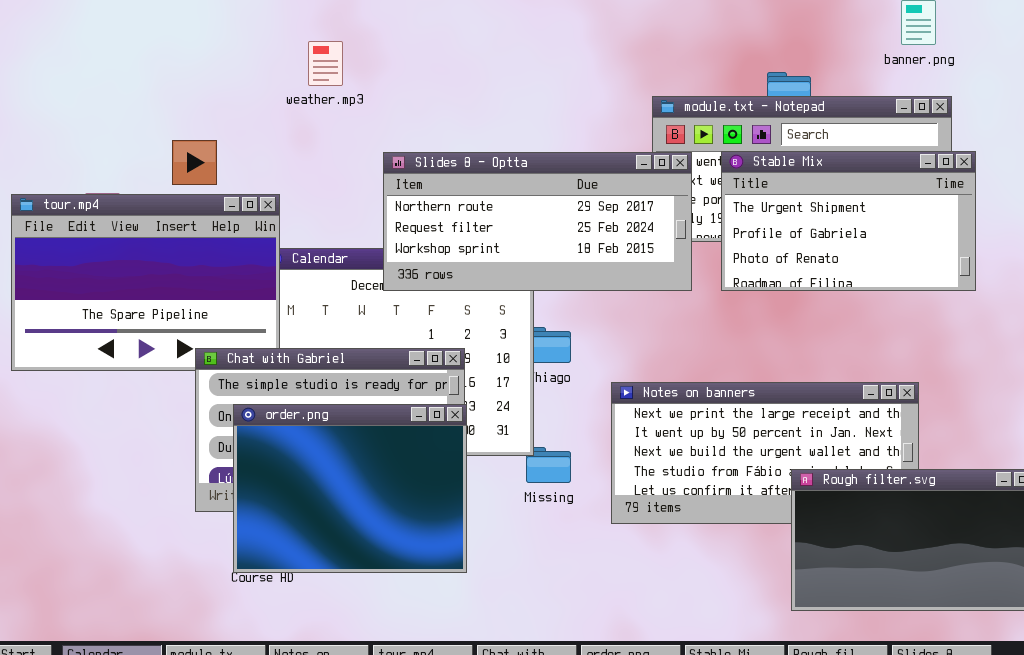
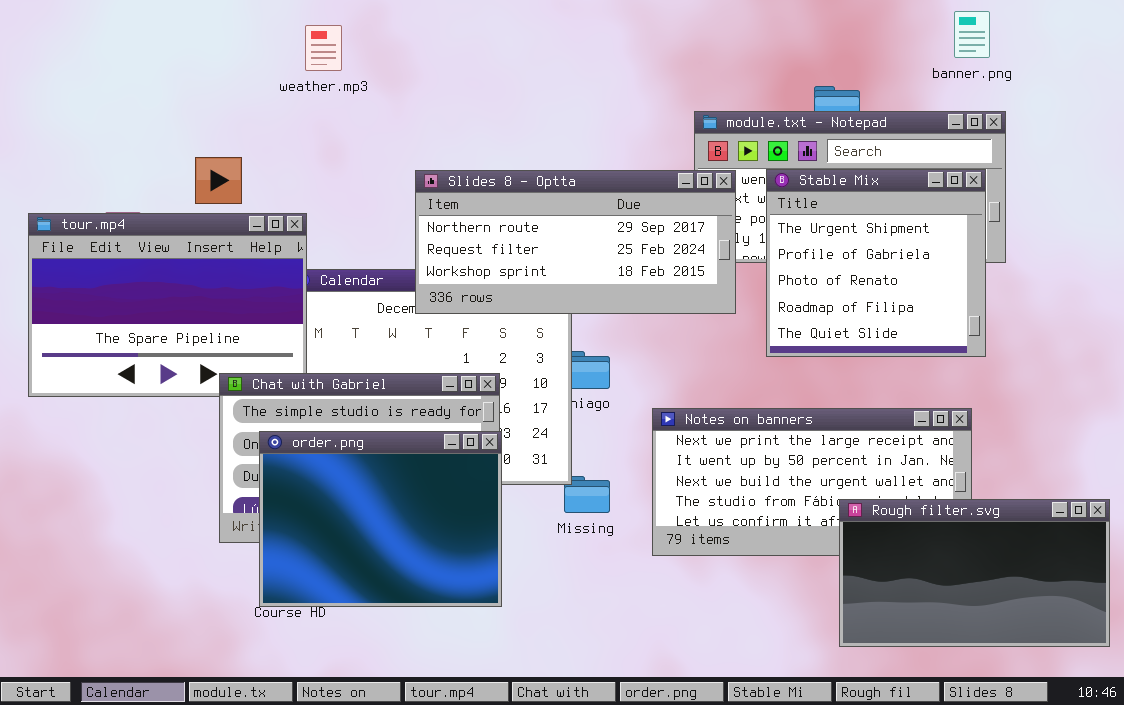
weather.mp3: [308,41,343,86] -> [305,25,342,71], moved
Stable Mix: [721,151,976,291] -> [766,169,986,357], resized

